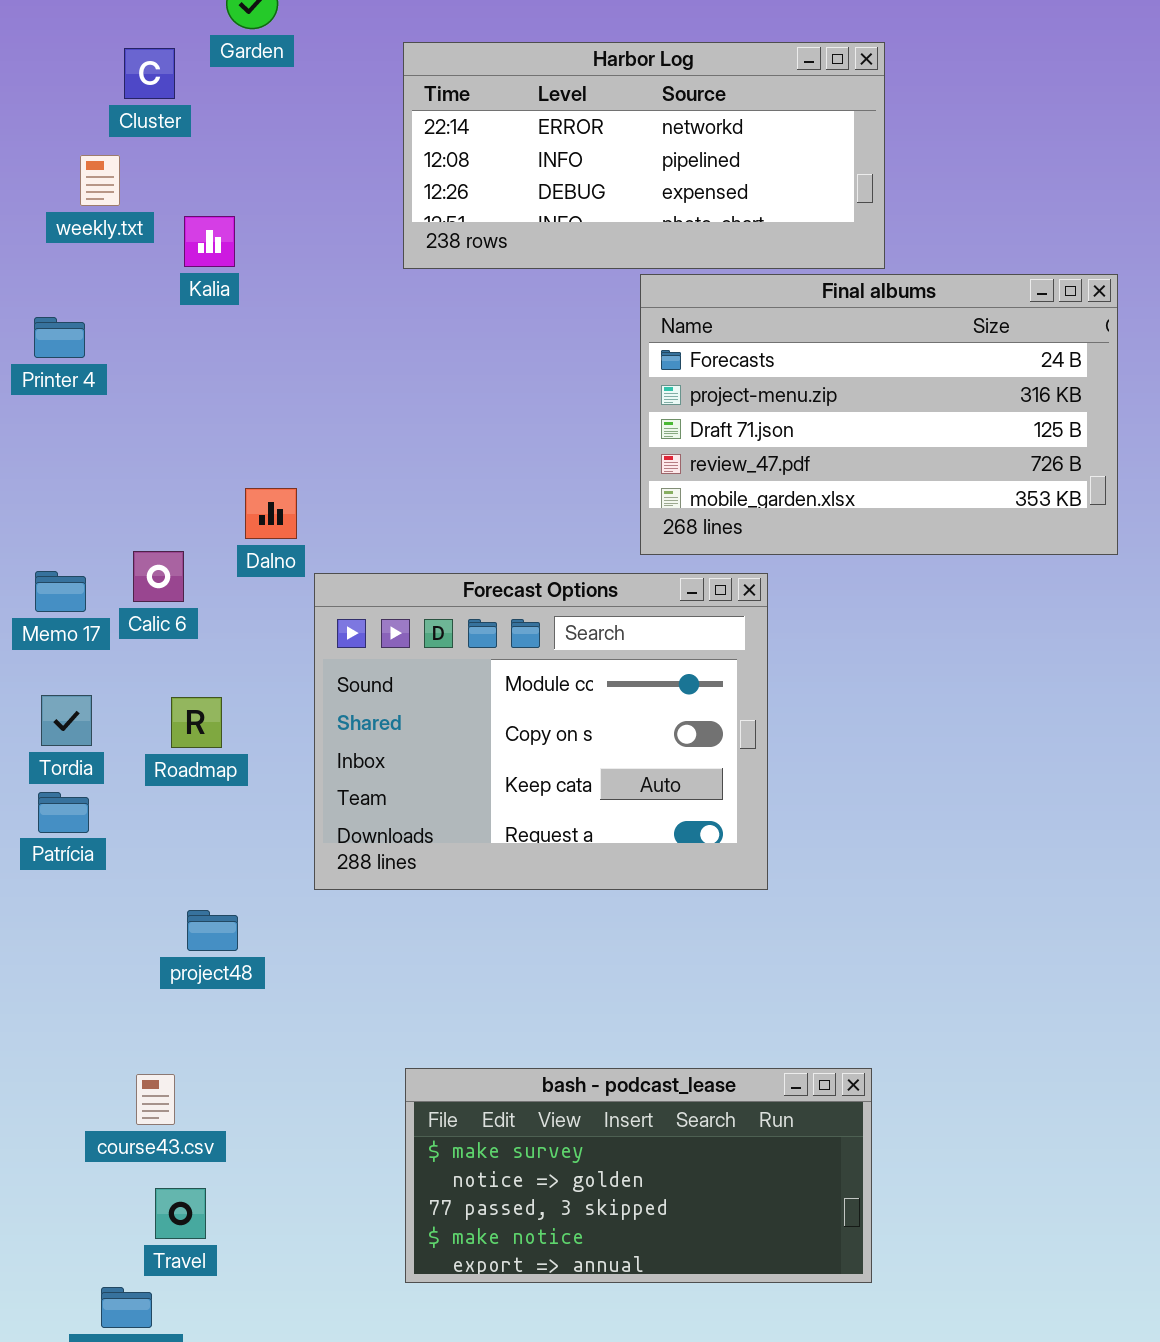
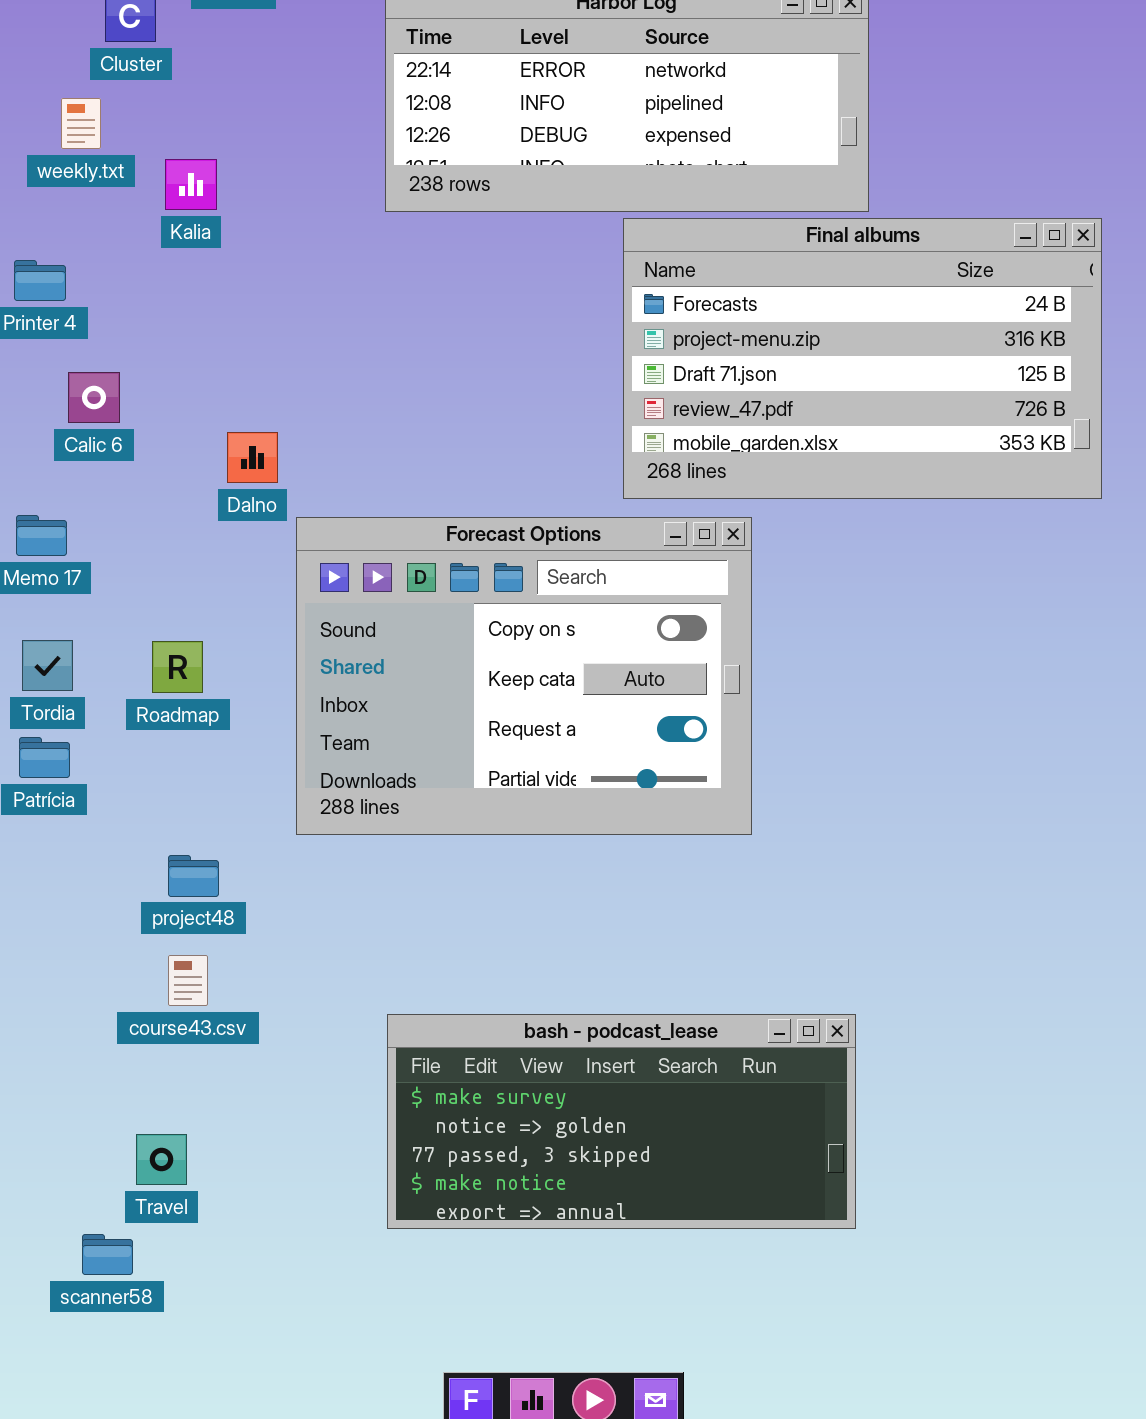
Calic 6: [133,551,184,602] -> [68,372,120,423], moved
Forecast Options: [314,573,768,890] -> [296,517,752,835], scrolled down 1 row
course43.csv: [136,1074,175,1125] -> [168,955,208,1006], moved

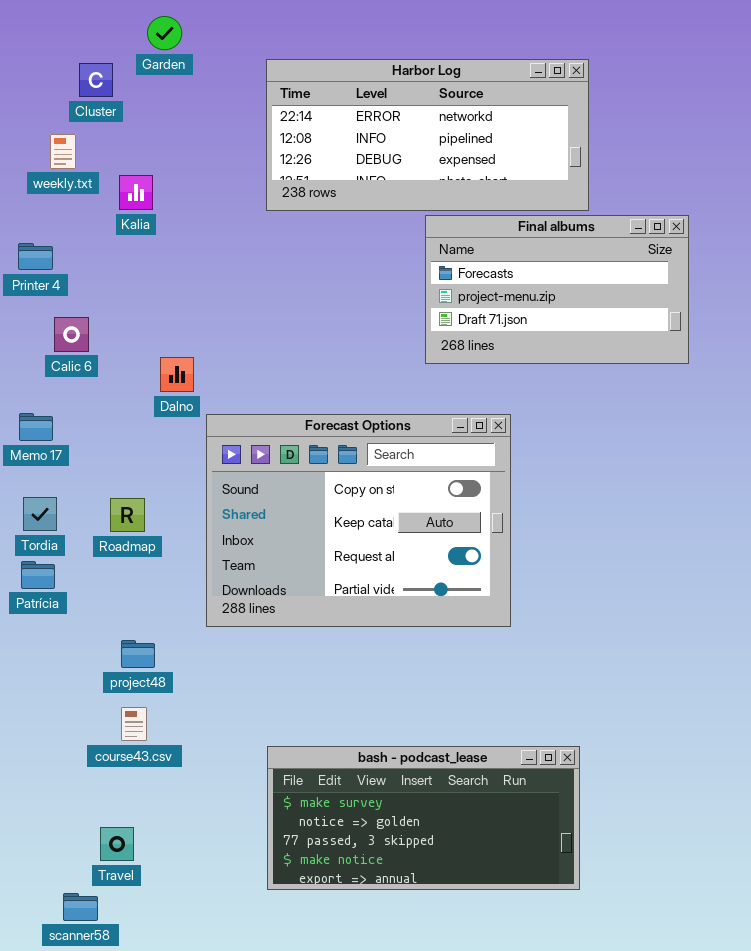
Final albums: [623,218,1102,499] -> [425,215,689,364], resized

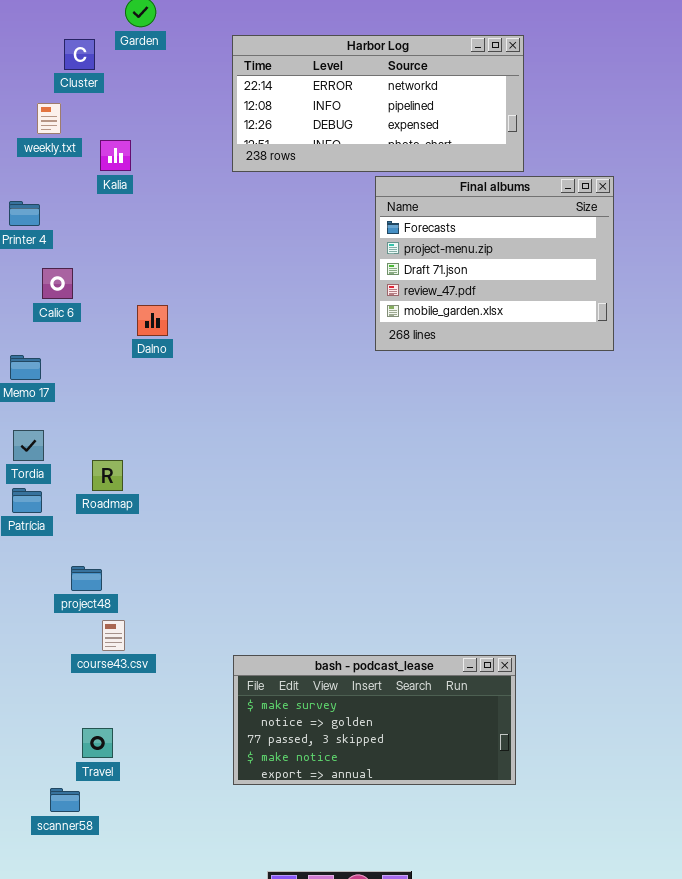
Final albums: [425,215,689,364] -> [375,176,614,351], resized
Forecast Options: [206,414,511,627] -> none, closed
Roadmap: [110,498,145,532] -> [92,460,123,491], moved
project48: [121,640,155,668] -> [71,566,102,591], moved

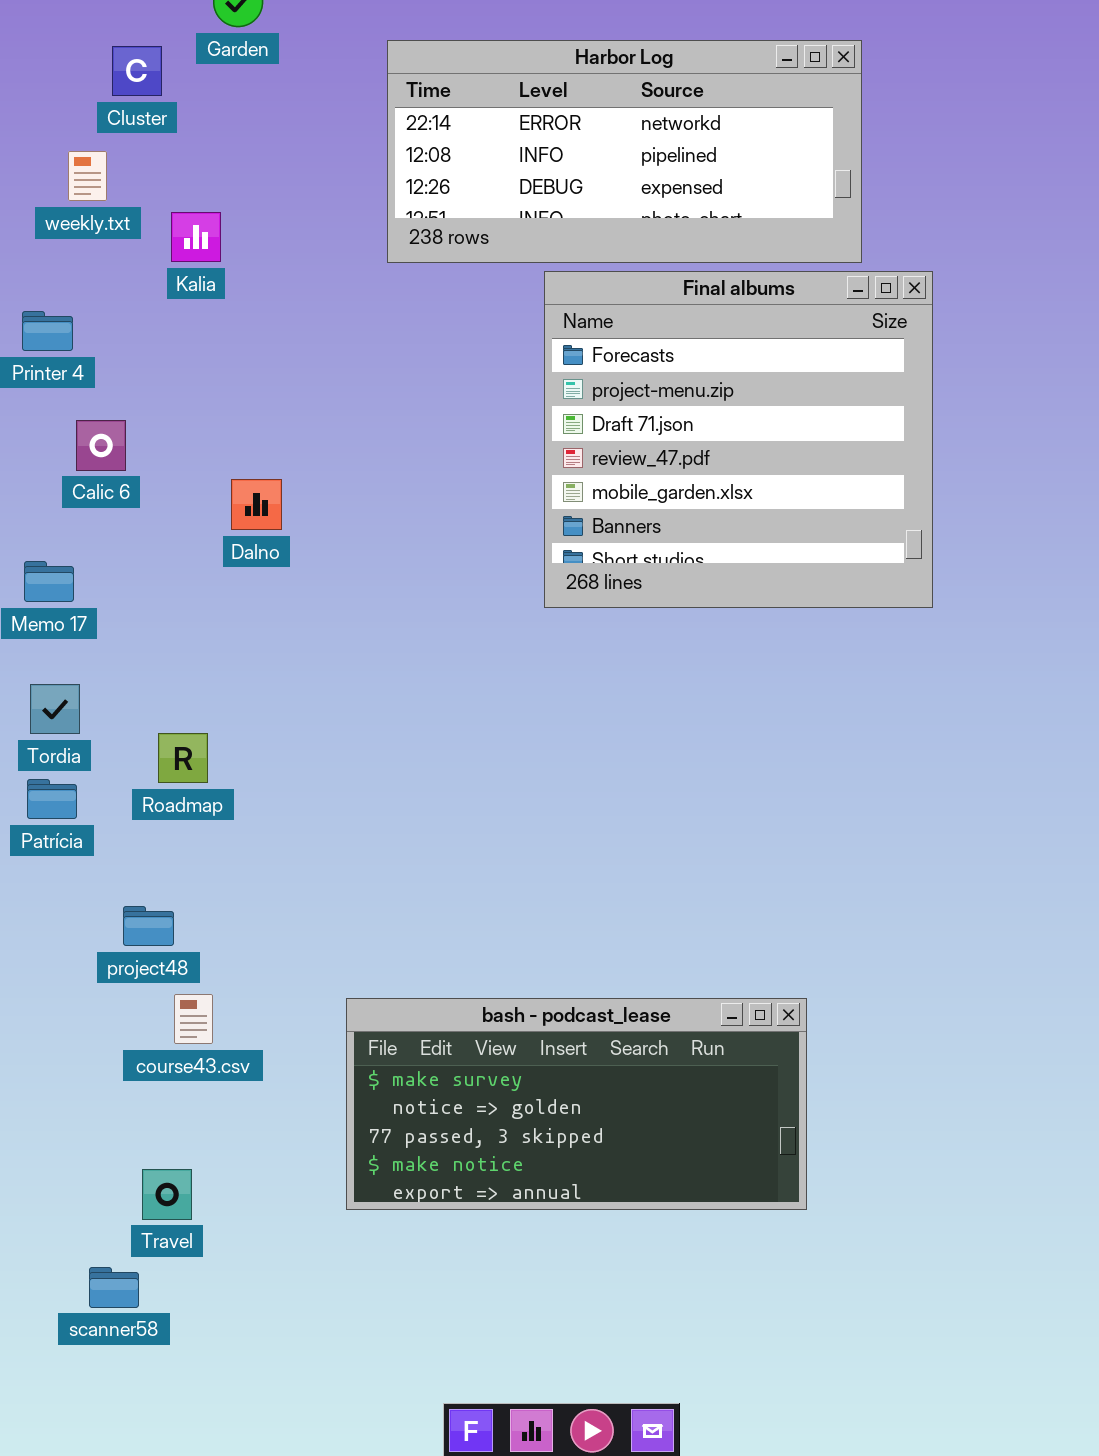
Final albums: [375,176,614,351] -> [544,271,933,608], moved, resized
bash - podcast_lease: [233,655,516,785] -> [346,998,807,1210], moved

